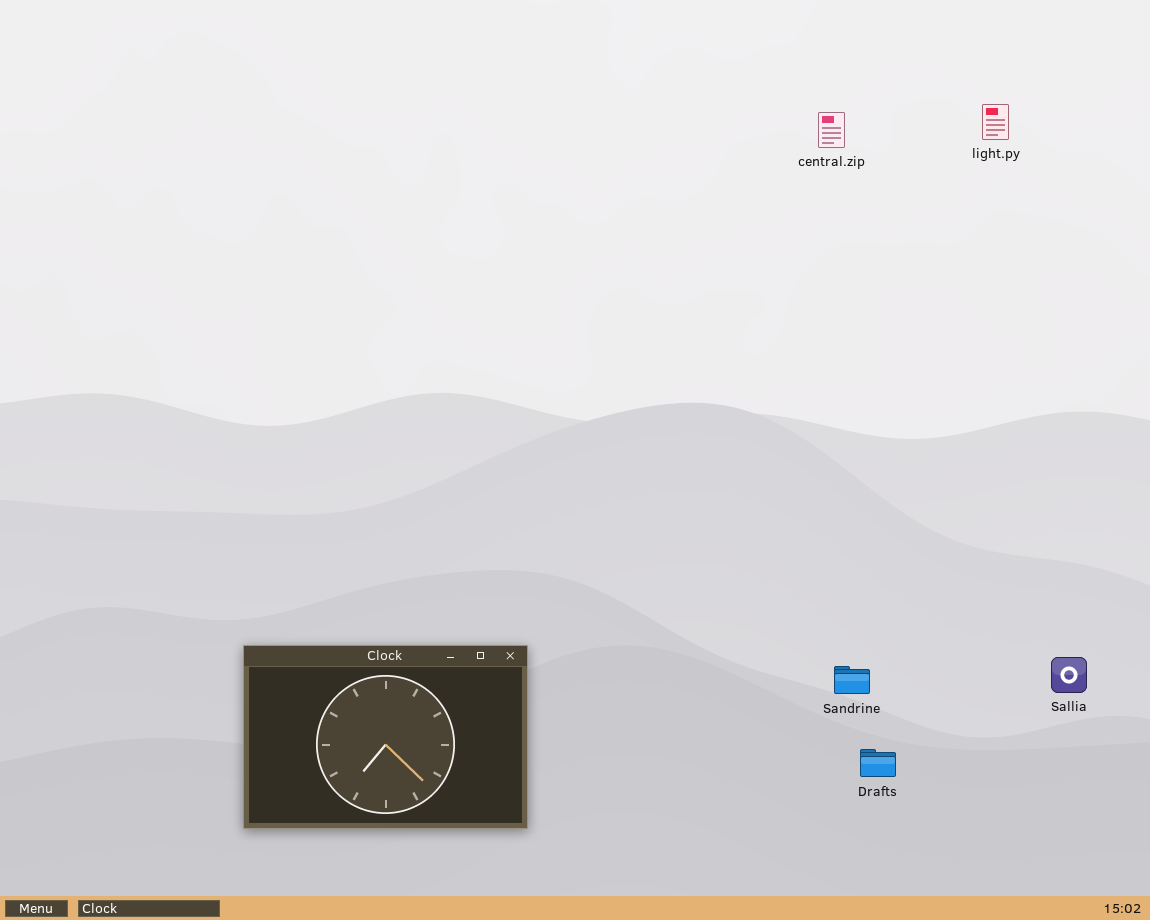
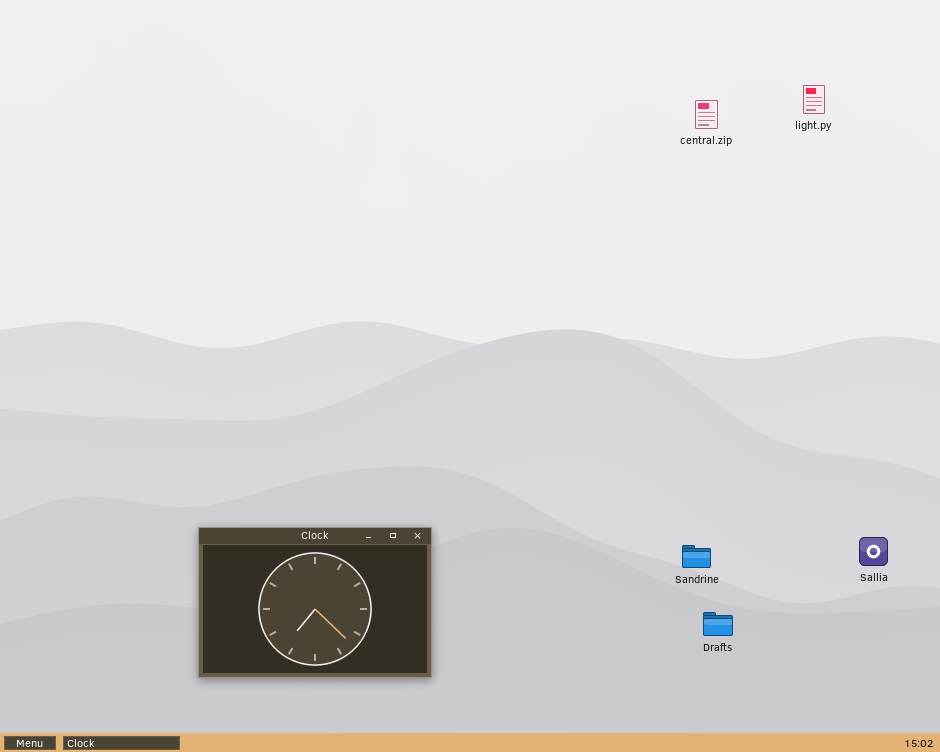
central.zip: [818,112,845,148] -> [695,100,718,129], moved

